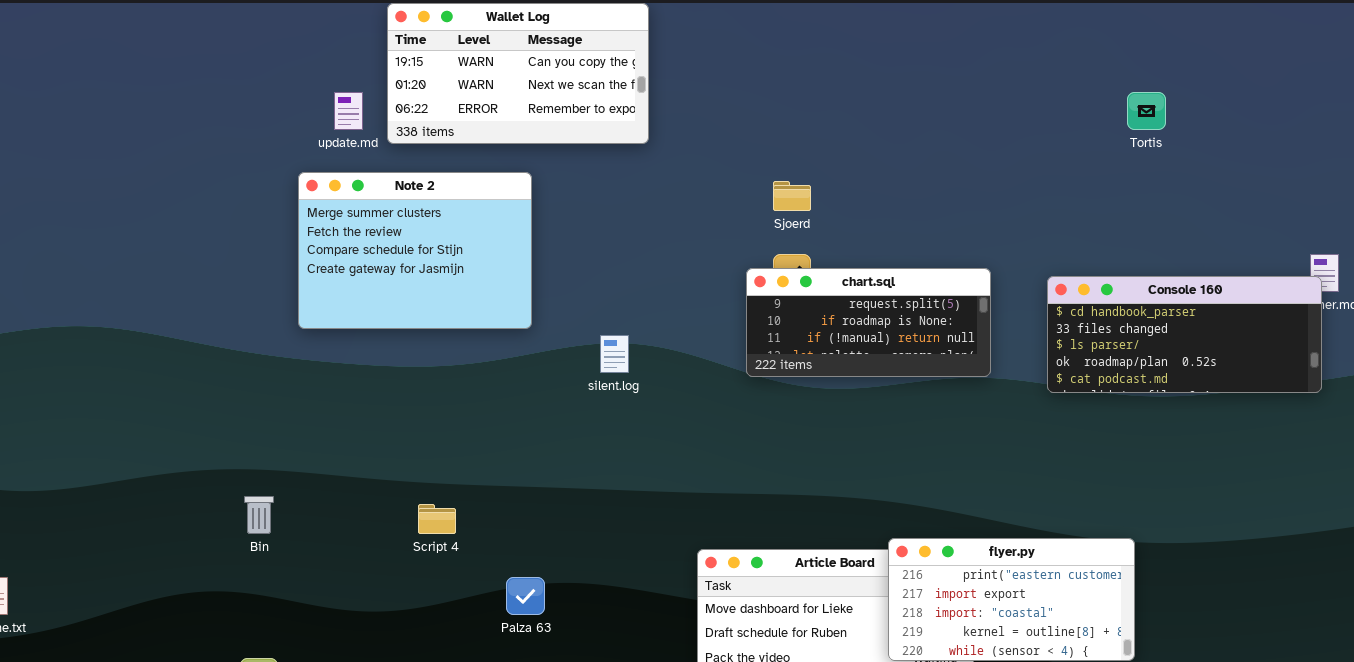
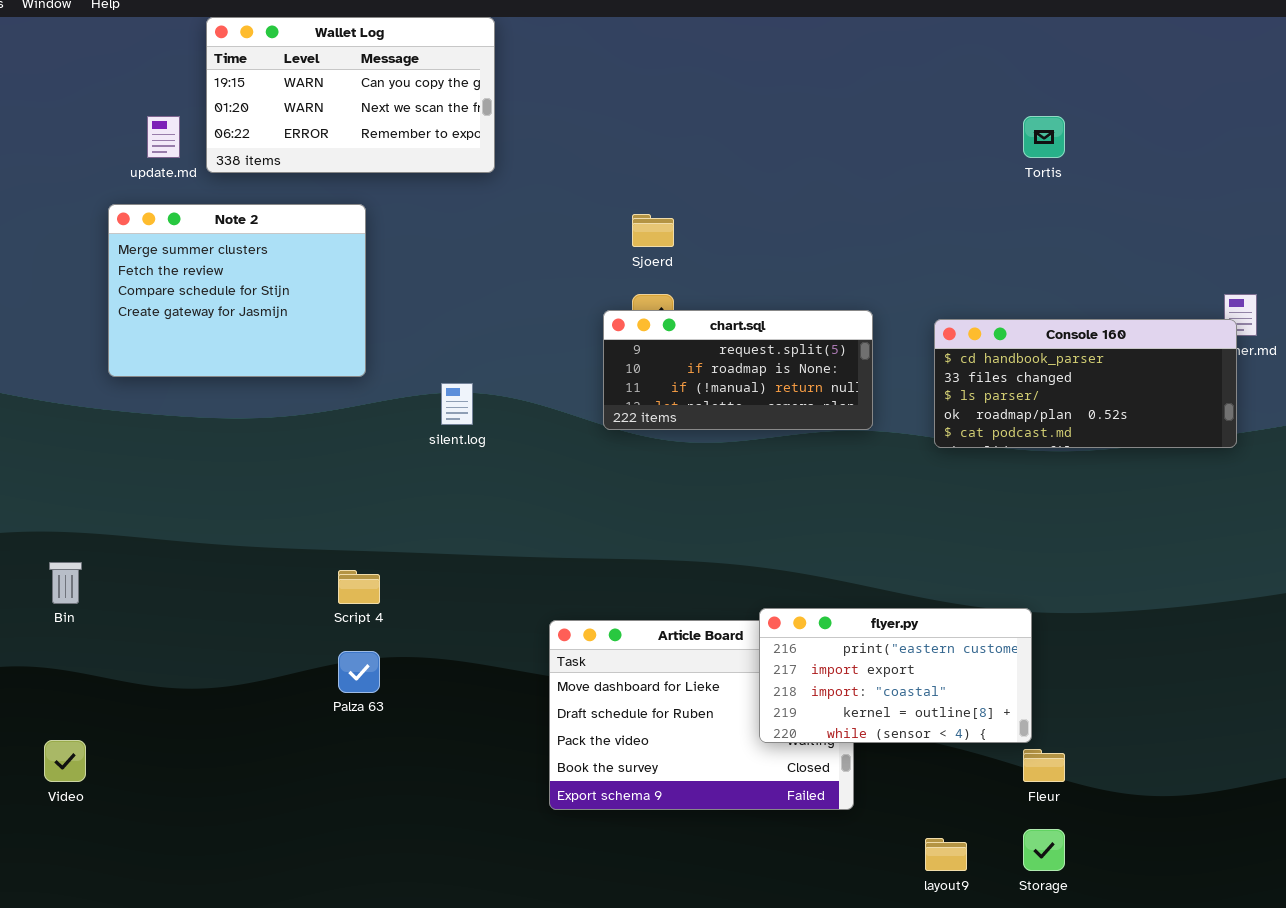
Script 4: [418,504,456,534] -> [338,570,380,604], moved

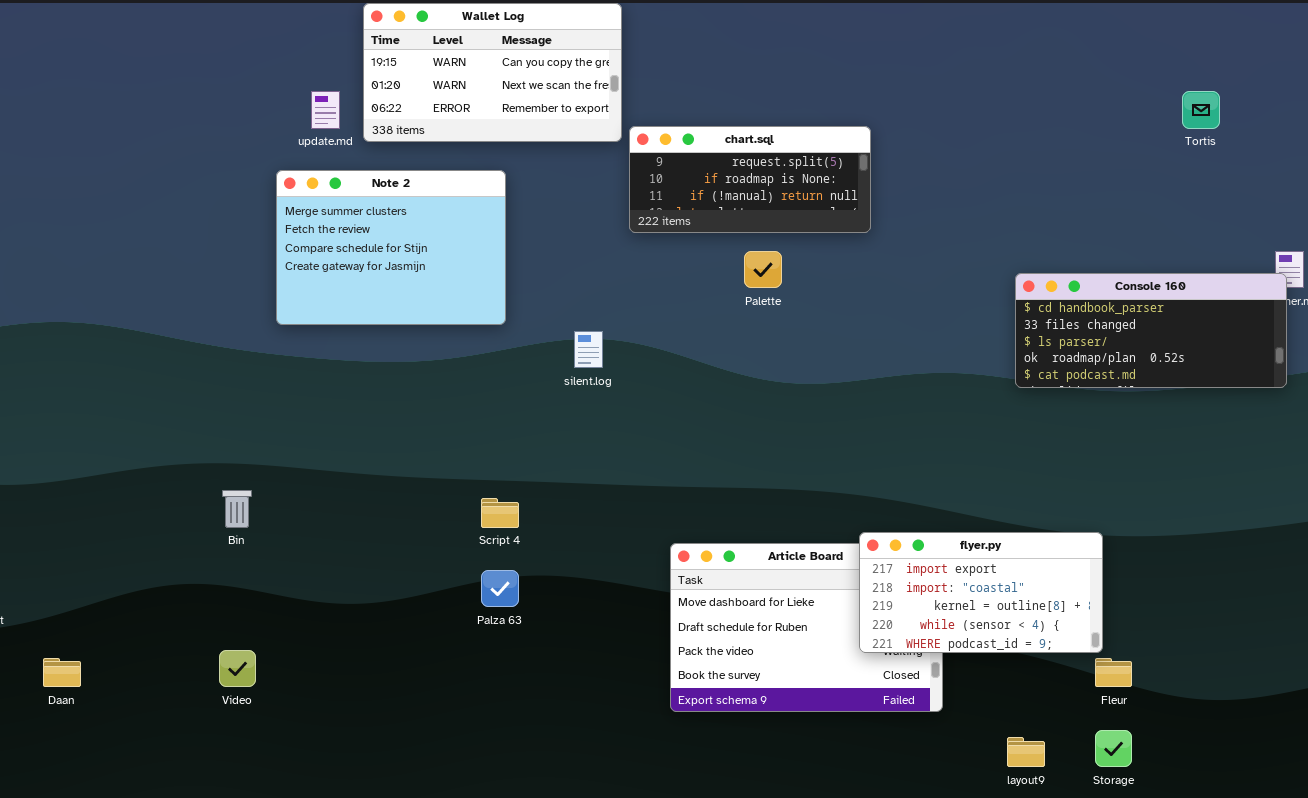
Tortis: [1023,116,1065,158] -> [1182,91,1220,129], moved
chart.sql: [603,310,873,430] -> [629,126,871,233], moved
flyer.py: [759,608,1032,743] -> [859,532,1103,653], scrolled down 1 row

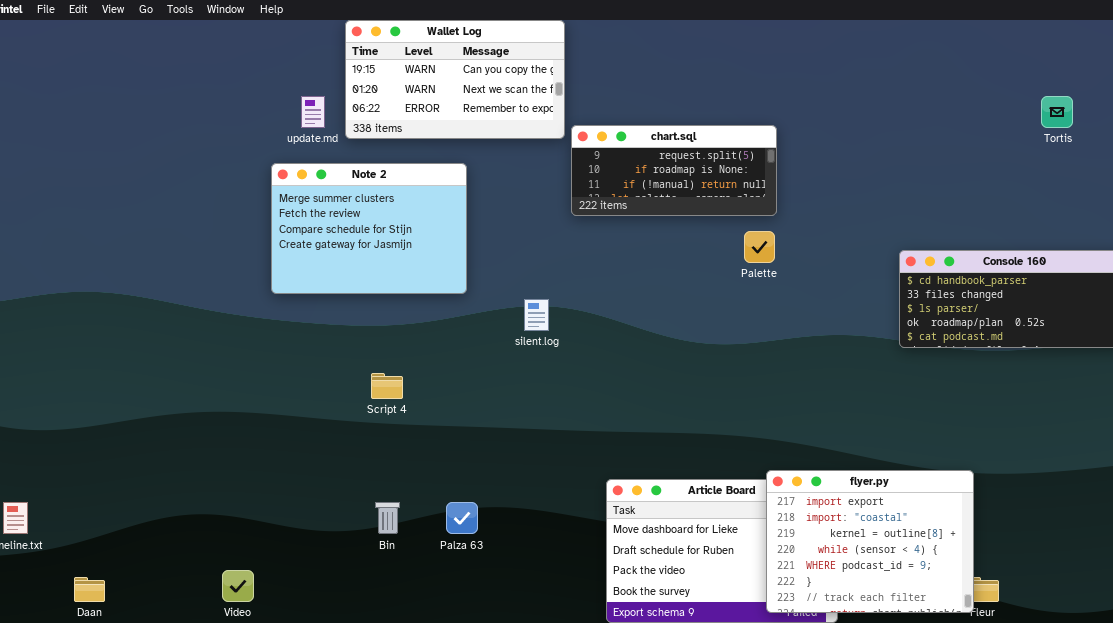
Palette: [744,251,782,288] -> [744,231,775,263], moved
Bin: [222,490,252,528] -> [375,502,400,534], moved
Script 4: [481,498,519,528] -> [371,373,403,399], moved
flyer.py: [859,532,1103,653] -> [766,470,974,613], resized

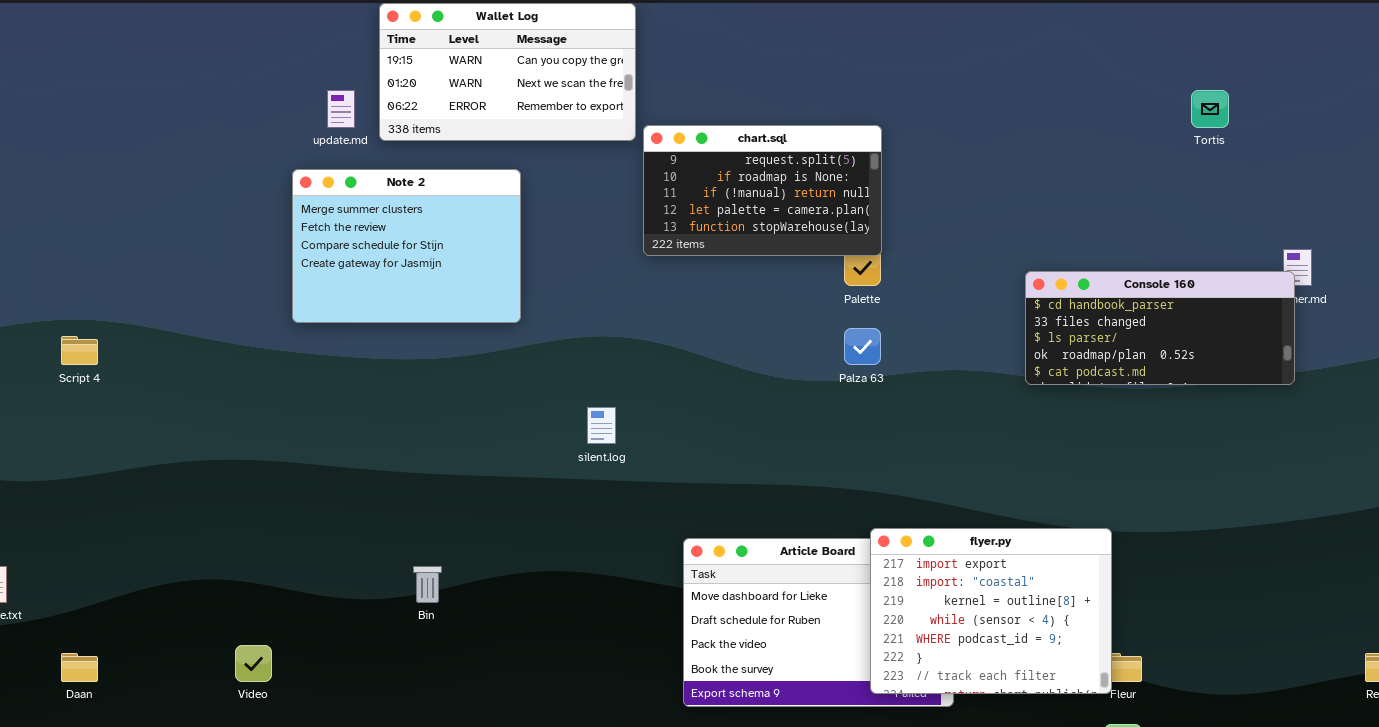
chart.sql: [571,125,777,216] -> [643,125,882,256], resized
silent.log: [524,299,549,331] -> [587,407,616,444], moved
Script 4: [371,373,403,399] -> [61,336,98,365], moved
Palza 63: [446,502,478,534] -> [844,328,881,365], moved

